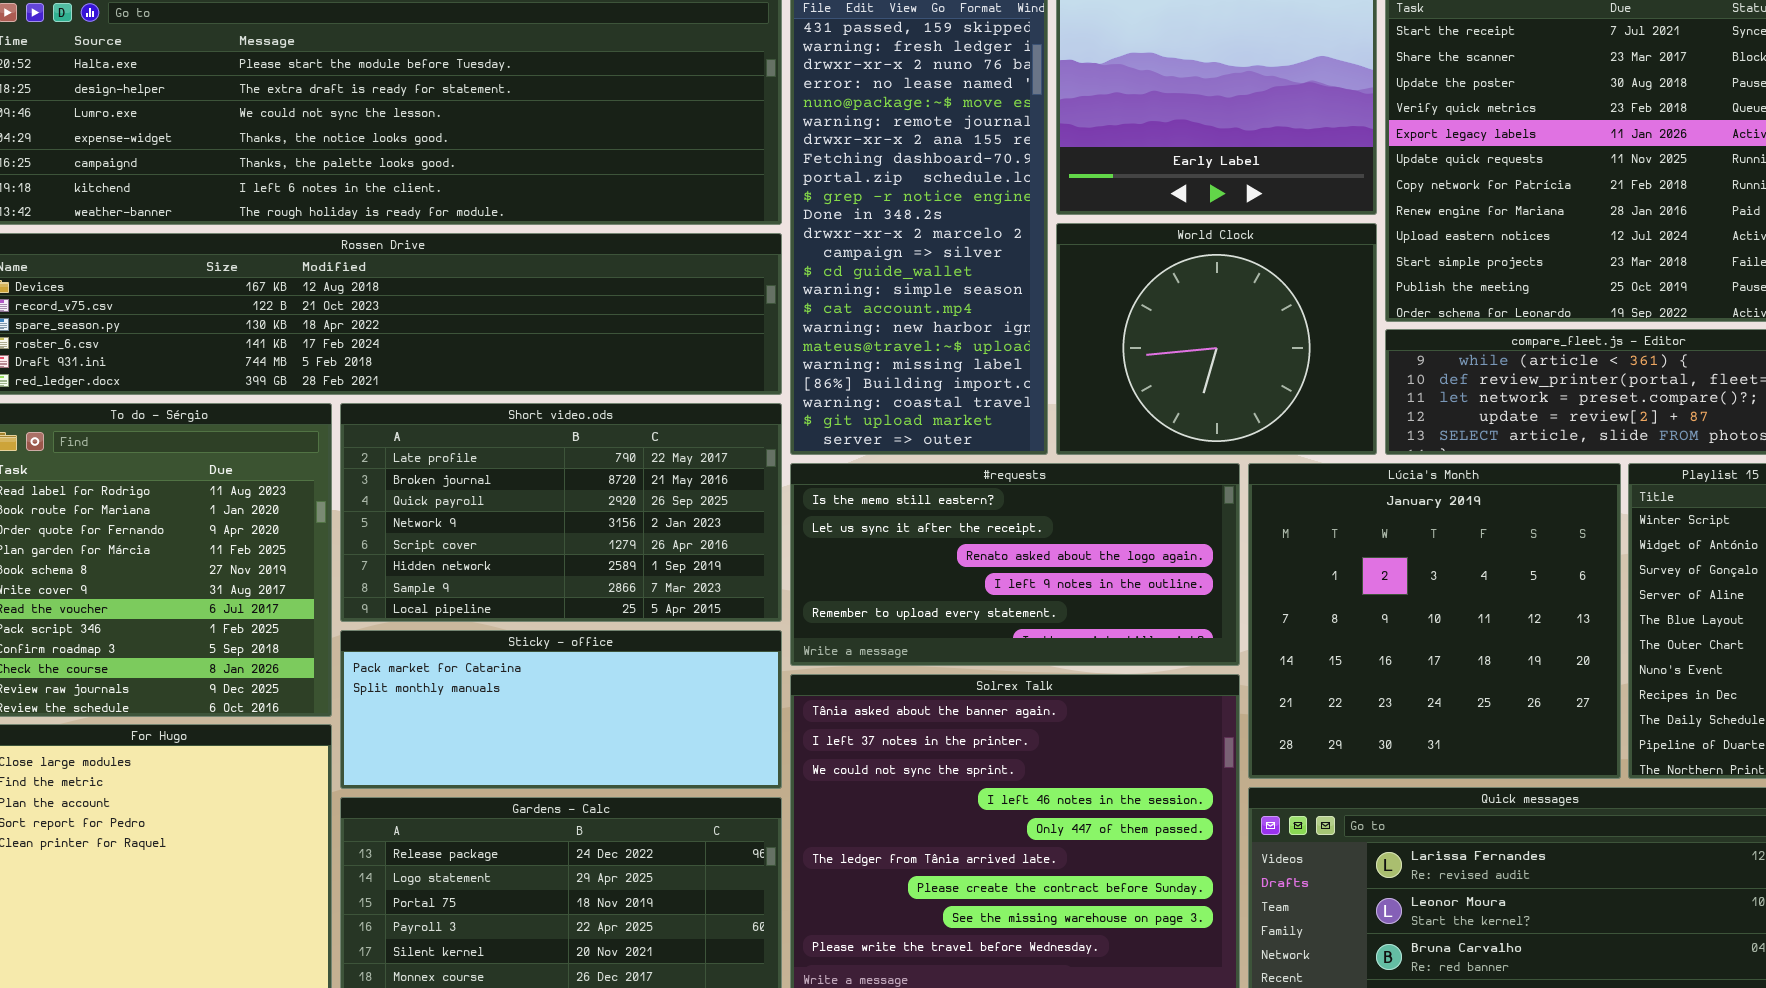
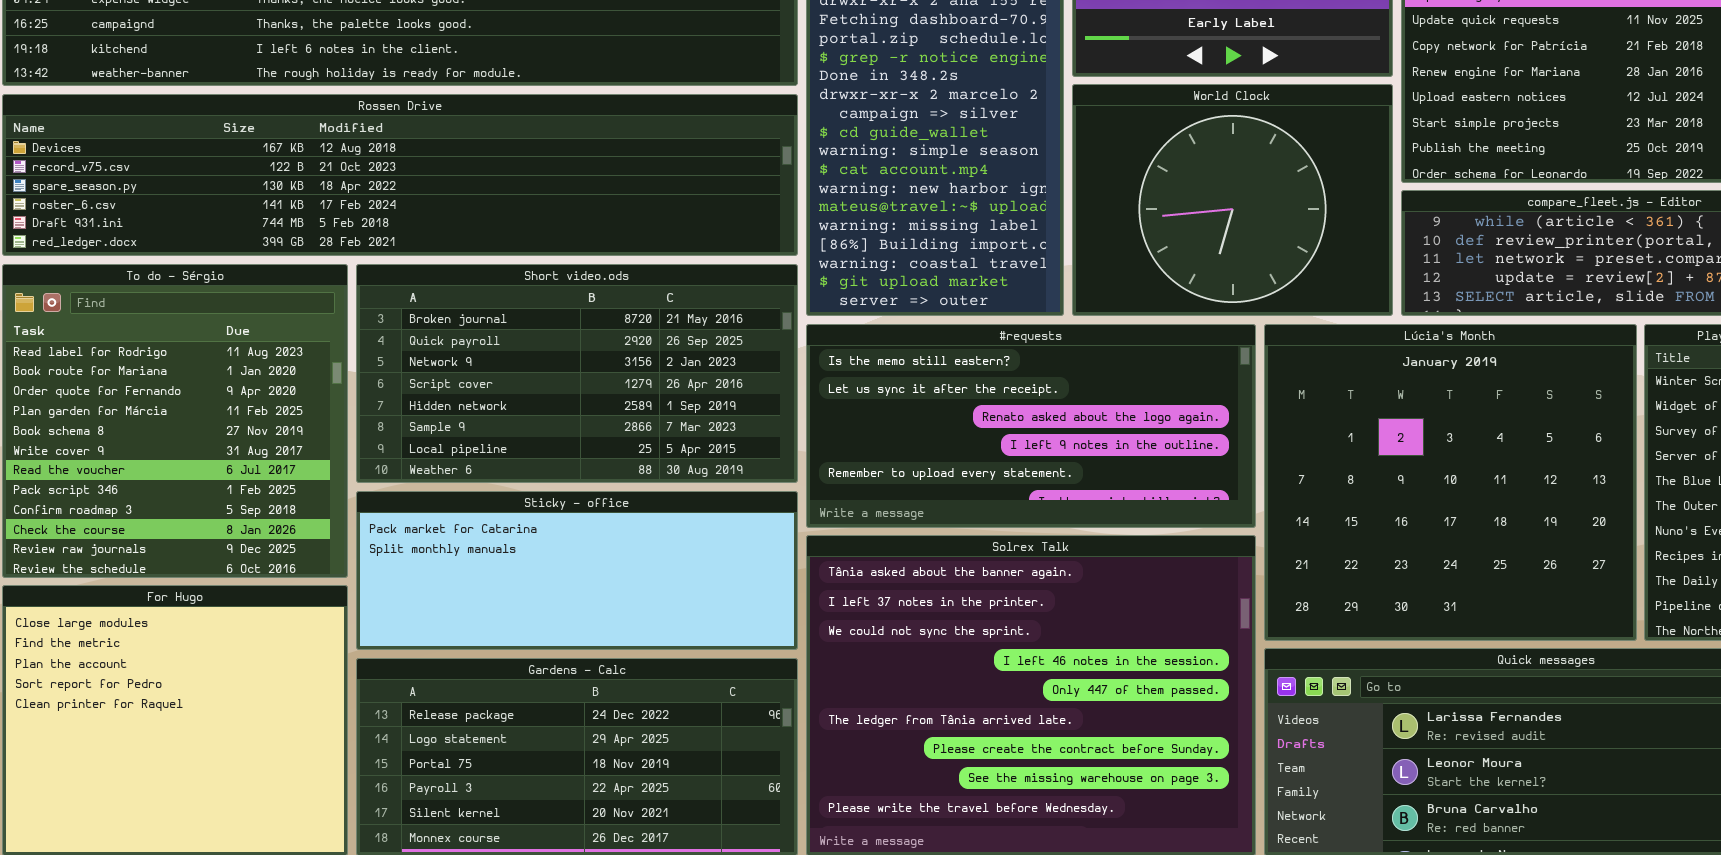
Short video.ods: [340,403,782,622] -> [356,264,798,483], scrolled down 1 row

